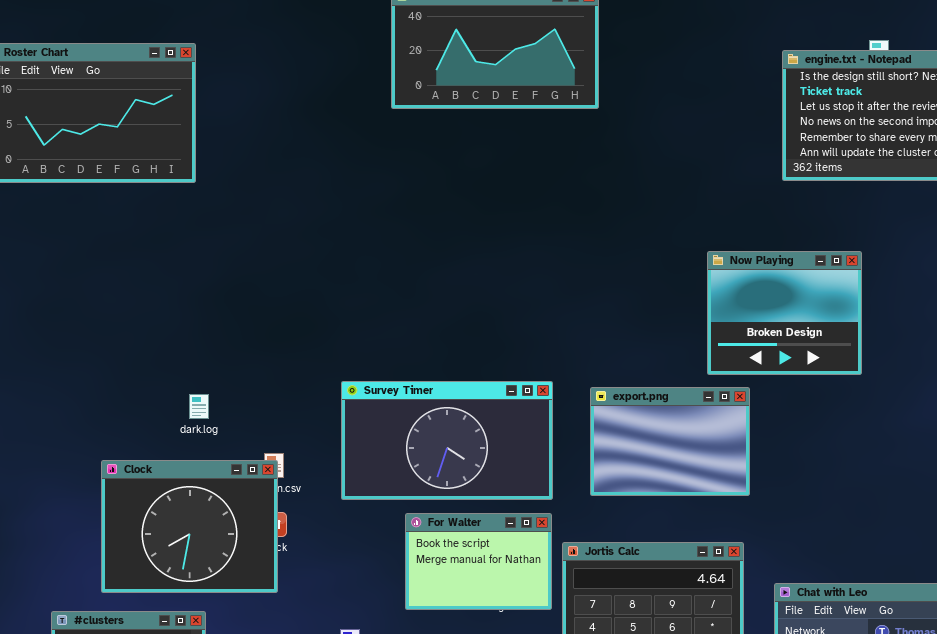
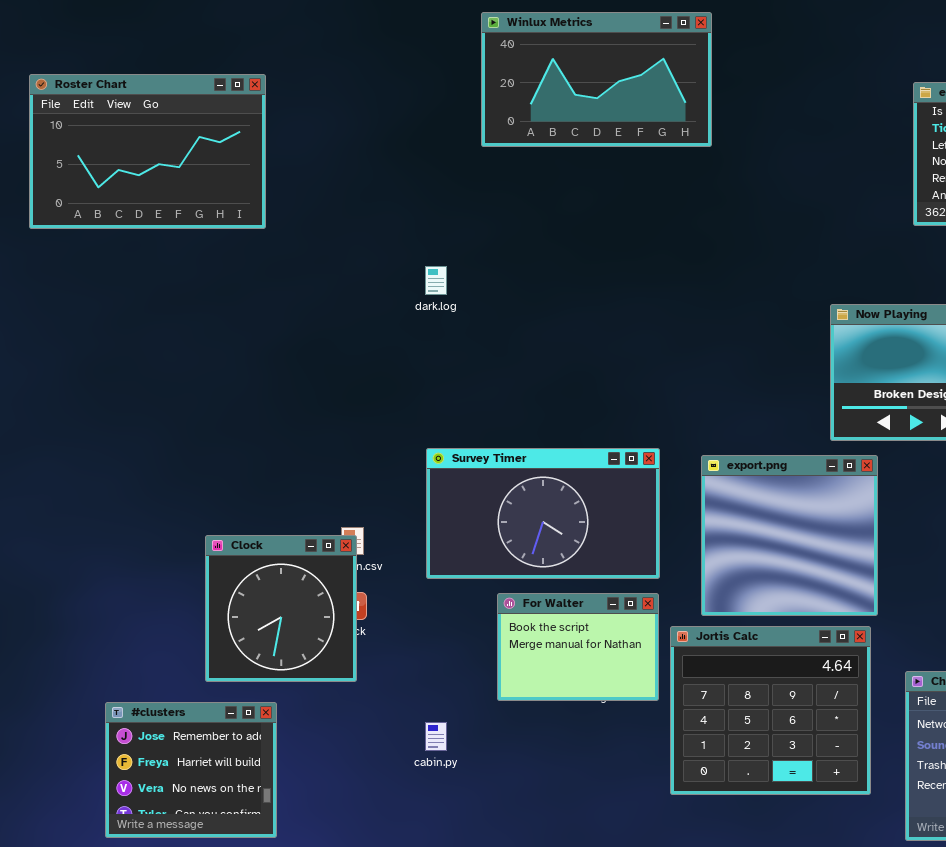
export.png: [590,387,750,496] -> [701,455,878,616], resized
dark.log: [189,394,209,419] -> [425,266,447,295], moved
Clock: [101,460,278,593] -> [205,535,357,682], resized

